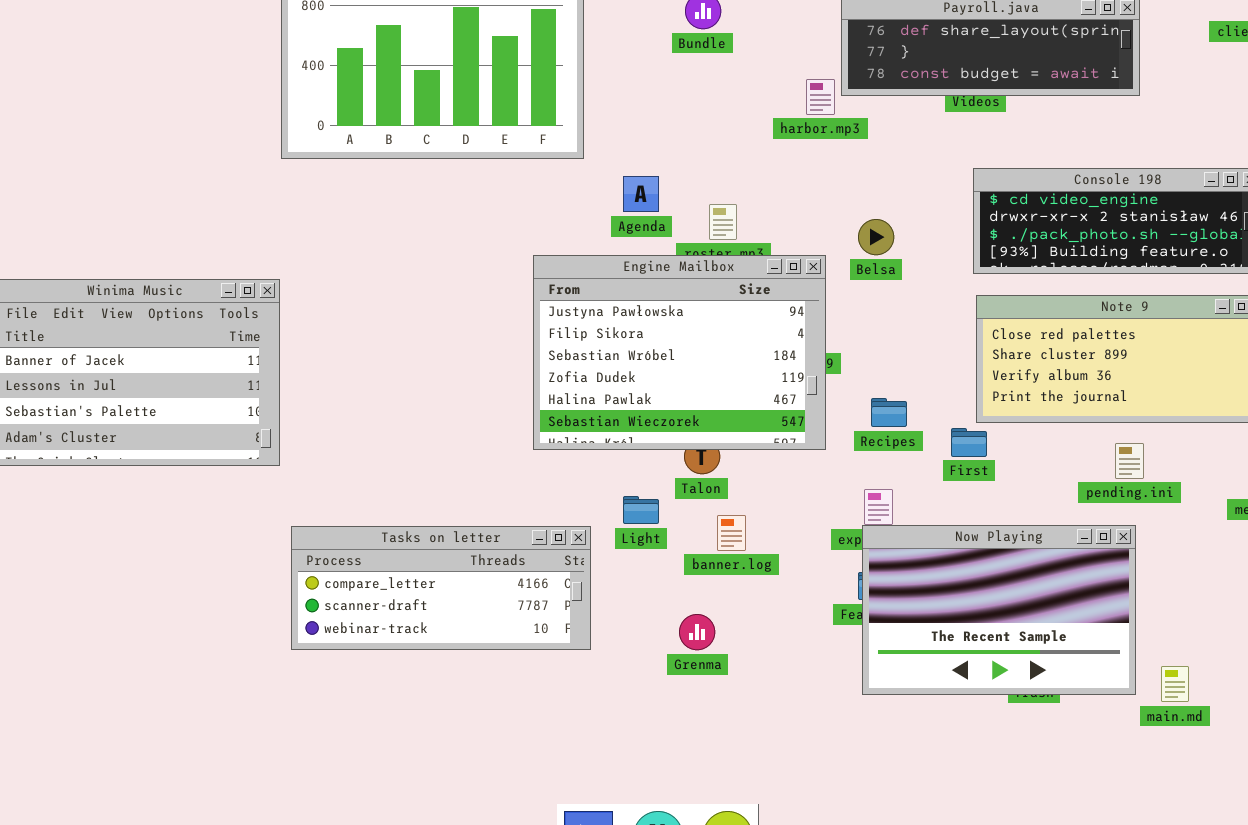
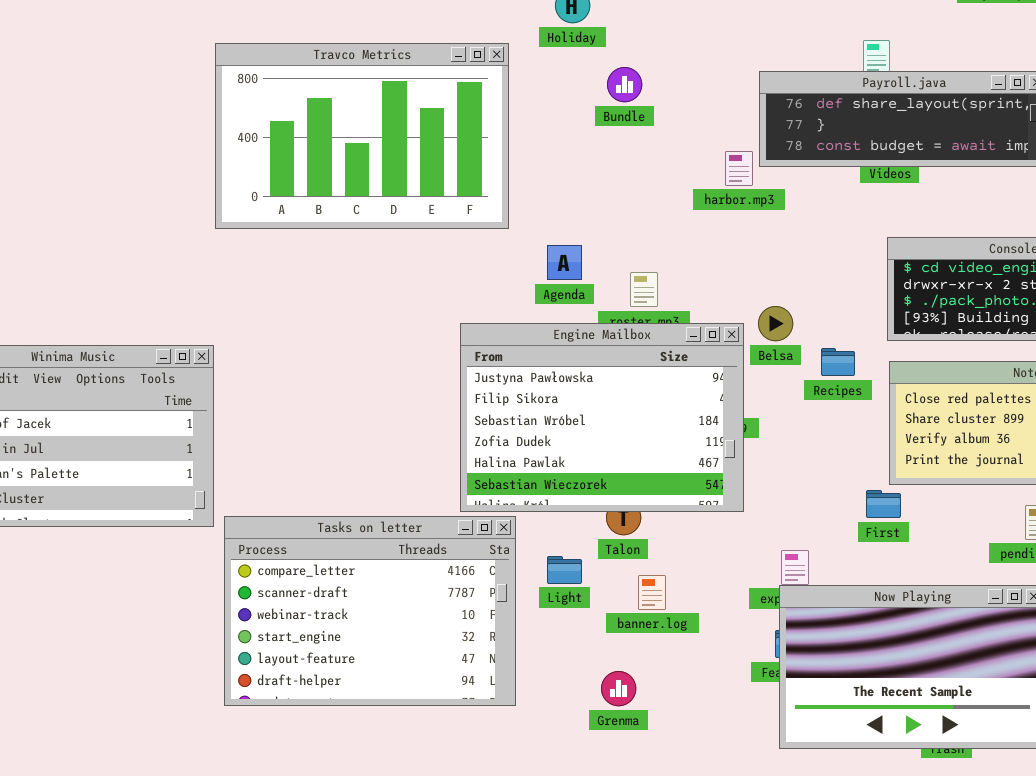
Belsa: [858,219,894,255] -> [758,306,793,341], moved
Recipes: [871,398,907,427] -> [821,348,855,376], moved
Tasks on letter: [291,526,591,650] -> [224,516,516,706], resized

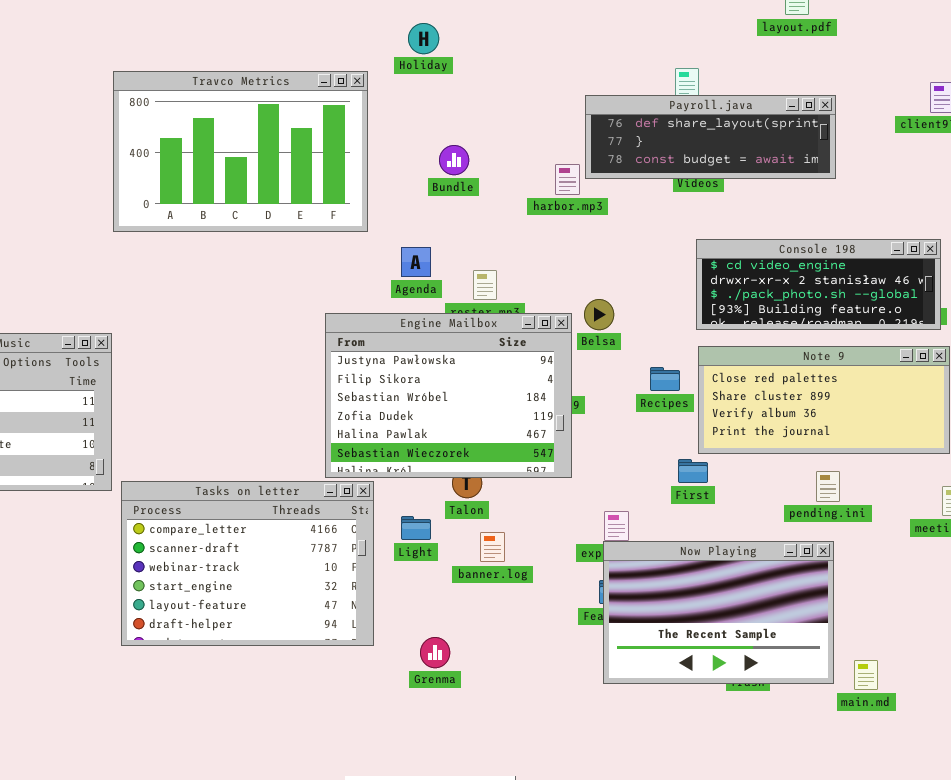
Bundle: [607,67,642,102] -> [439,145,469,175], moved
Recipes: [821,348,855,376] -> [650,367,680,391], moved
Grenma: [601,671,636,706] -> [420,637,450,668], moved

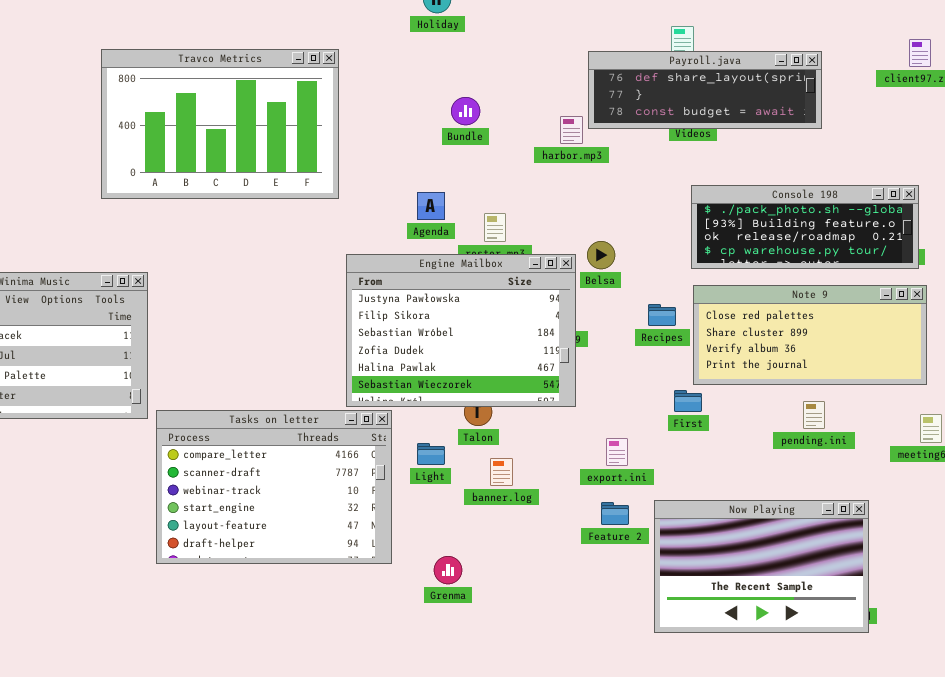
Travco Metrics: [113,71,368,232] -> [101,49,339,199], moved
Console 198: [696,239,941,330] -> [691,185,919,269], scrolled down 2 rows
Now Playing: [603,541,834,684] -> [654,500,869,633], moved

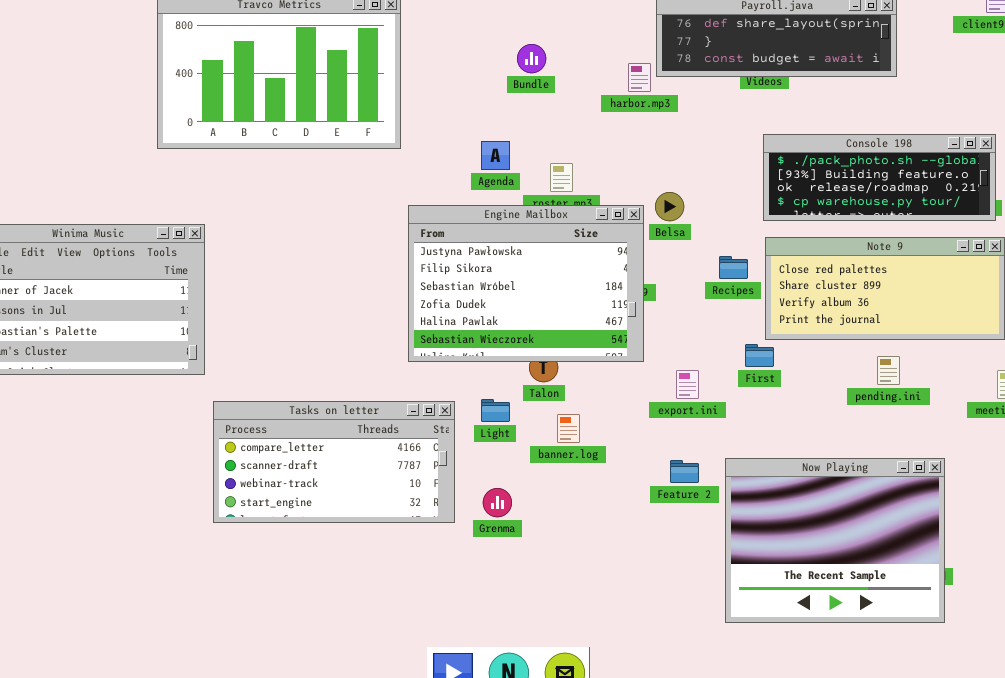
Tasks on letter: [156,410,392,564] -> [213,401,455,523], resized
export.ini: [606,438,628,466] -> [676,370,699,399], moved
Now Playing: [654,500,869,633] -> [725,458,945,623], resized
Grenma: [434,556,462,584] -> [483,488,512,517], moved

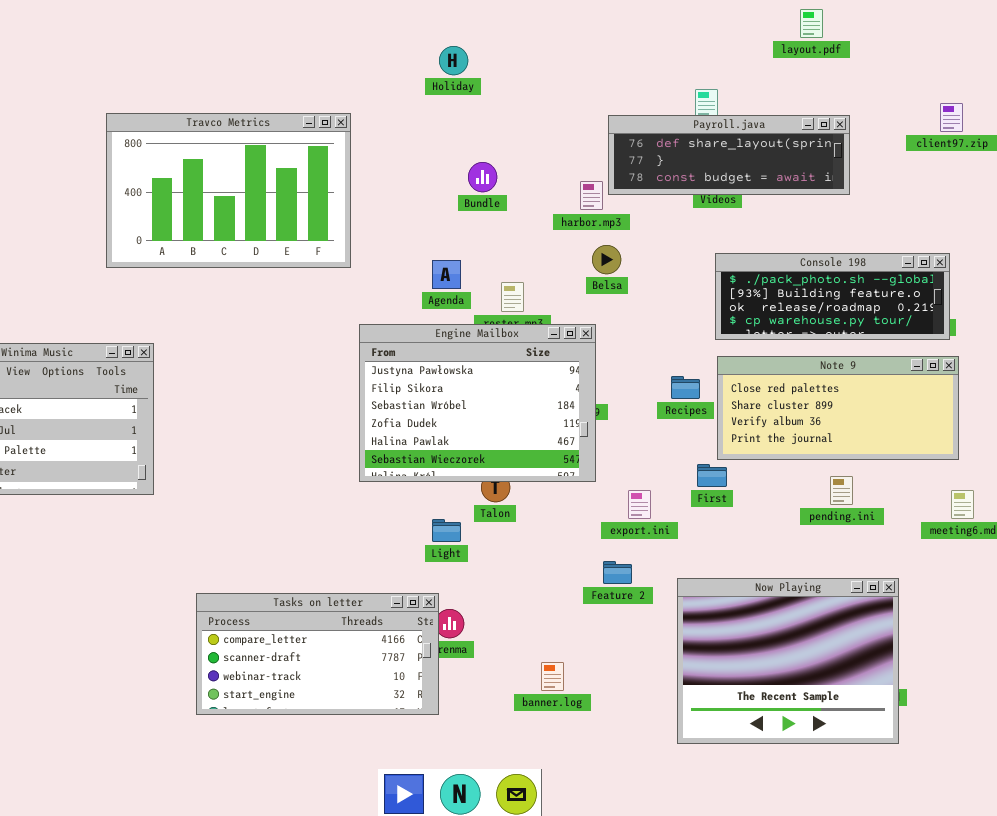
Belsa: [655,192,684,221] -> [592,245,621,274], moved
Tasks on letter: [213,401,455,523] -> [196,593,439,715], moved
banner.log: [557,414,580,443] -> [541,662,564,691], moved
Feature 2: [670,460,699,483] -> [603,561,632,584], moved

